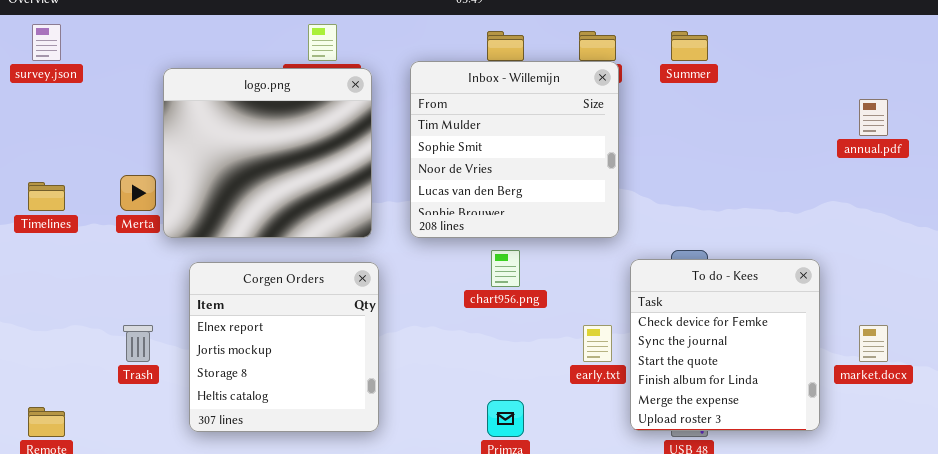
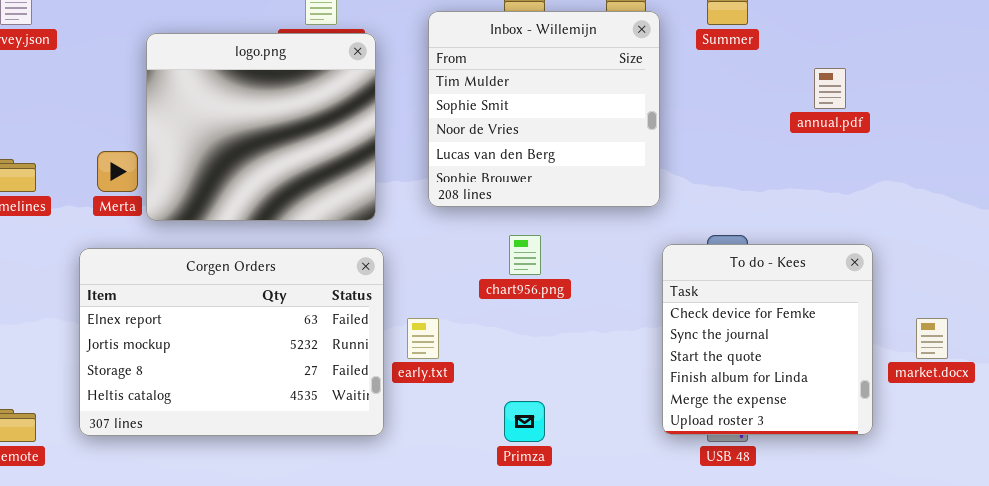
Inbox - Willemijn: [410,61,619,238] -> [428,11,660,207], moved
annual.pdf: [859,99,888,136] -> [814,68,846,109], moved
Corgen Orders: [189,262,379,432] -> [79,248,384,436], resized
early.txt: [583,325,612,362] -> [407,318,439,359], moved

